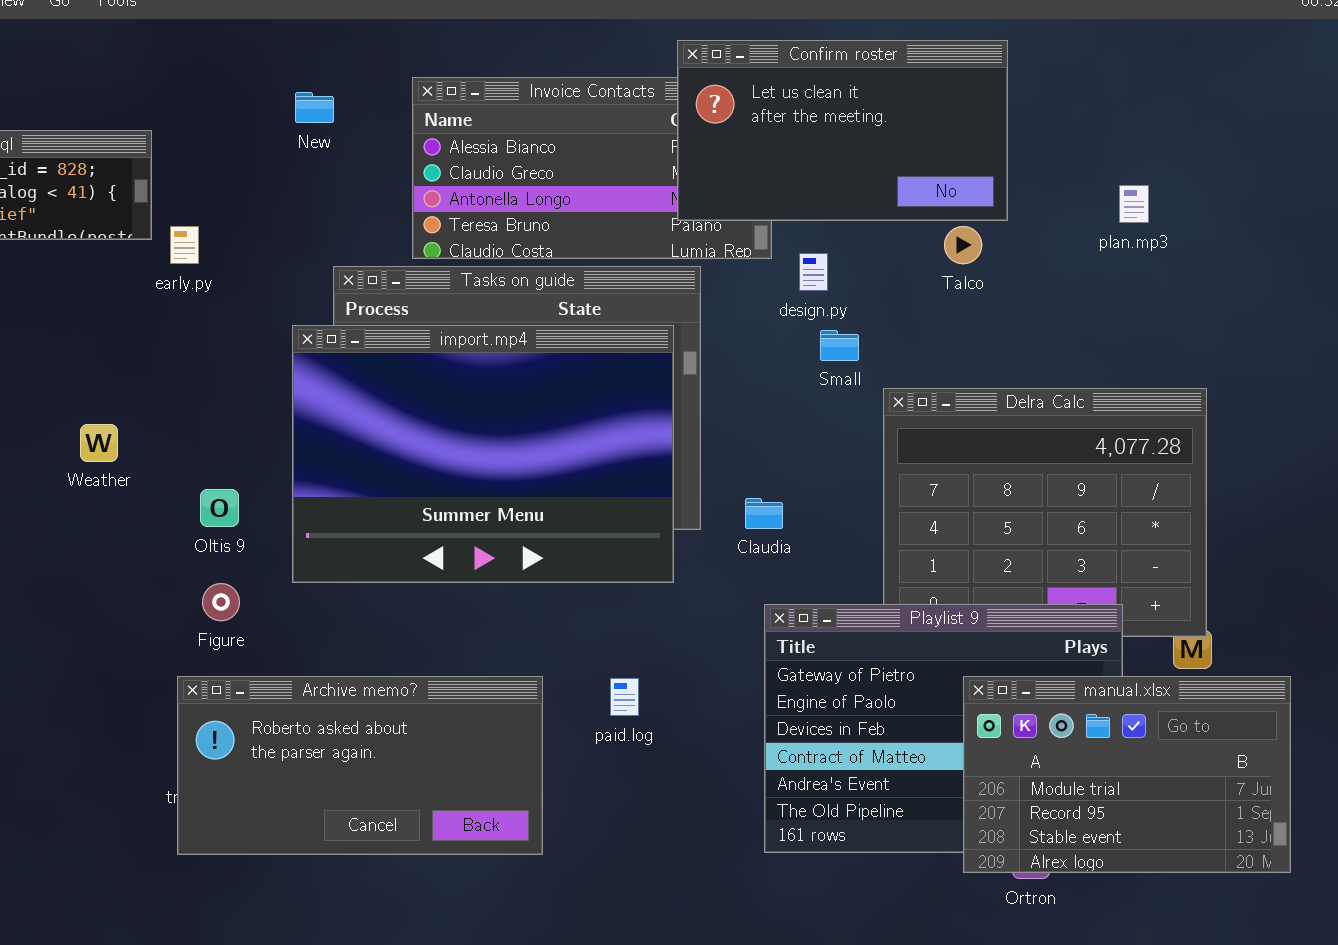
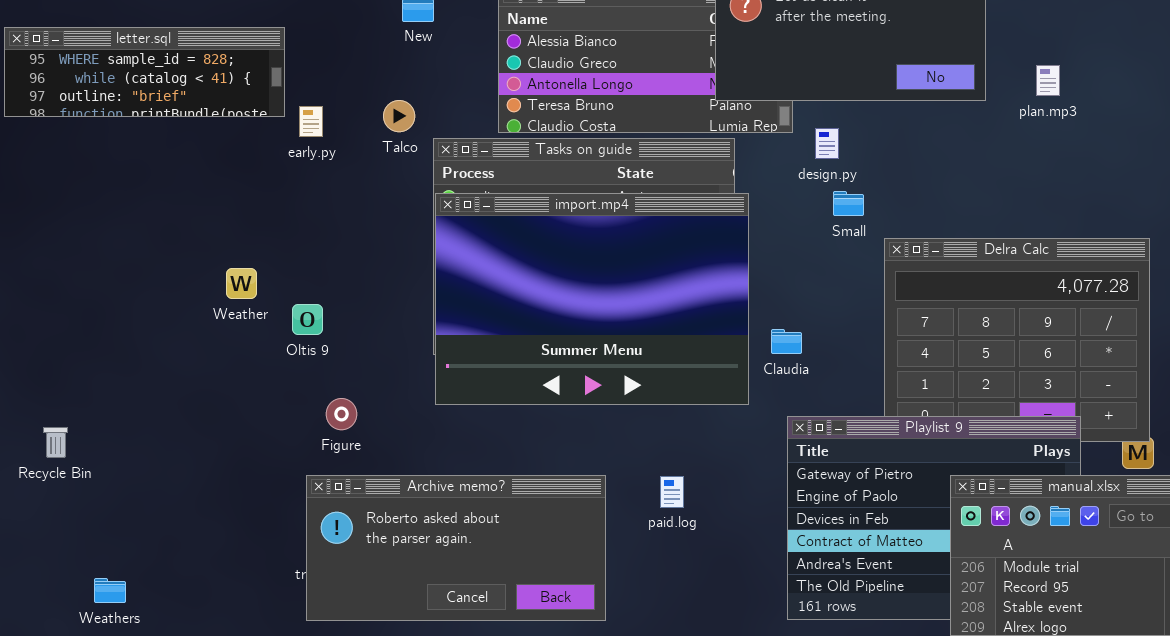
plan.mp3: [1119,185,1149,223] -> [1036,65,1060,96], moved
Talco: [944,226,982,264] -> [383,100,415,132], moved
import.mp4: [292,325,674,583] -> [435,193,749,405], moved
Oltis 9: [200,489,239,527] -> [292,304,323,335], moved

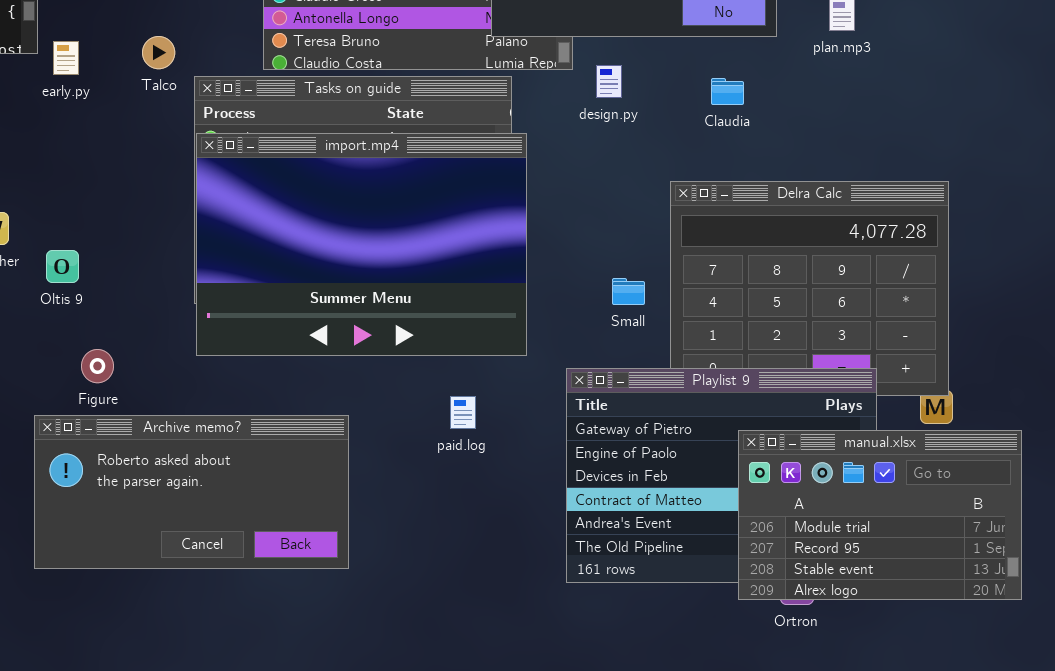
Small: [833,191,864,216] -> [612,278,645,305], moved
Claudia: [771,329,802,354] -> [711,78,744,105], moved
Archive memo?: [306,475,606,621] -> [34,415,349,569], moved
paid.log: [660,476,684,508] -> [450,396,476,429], moved

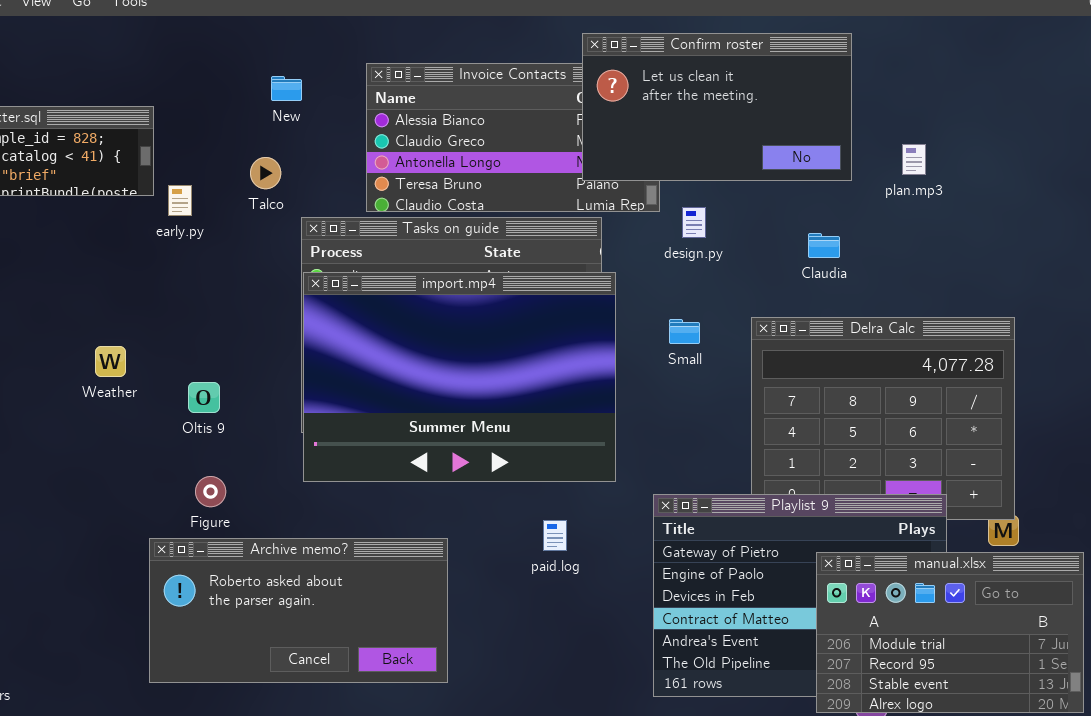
Talco: [142,36,175,69] -> [250,157,281,189], moved
Claudia: [711,78,744,105] -> [808,233,840,258], moved
Oltis 9: [46,250,79,283] -> [188,382,220,413], moved
Small: [612,278,645,305] -> [669,319,700,344], moved

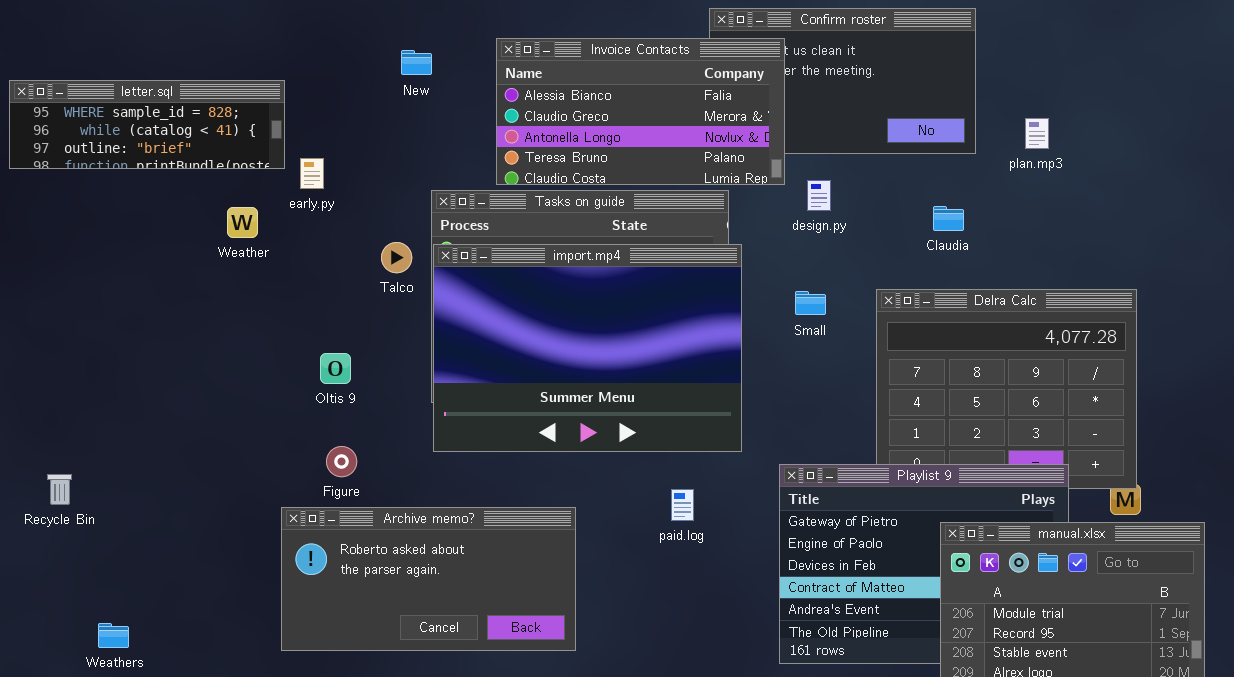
Invoice Contacts: [366,63,660,212] -> [496,38,785,185], raised
Talco: [250,157,281,189] -> [381,242,412,273], moved
Weather: [95,346,126,377] -> [227,207,258,238], moved

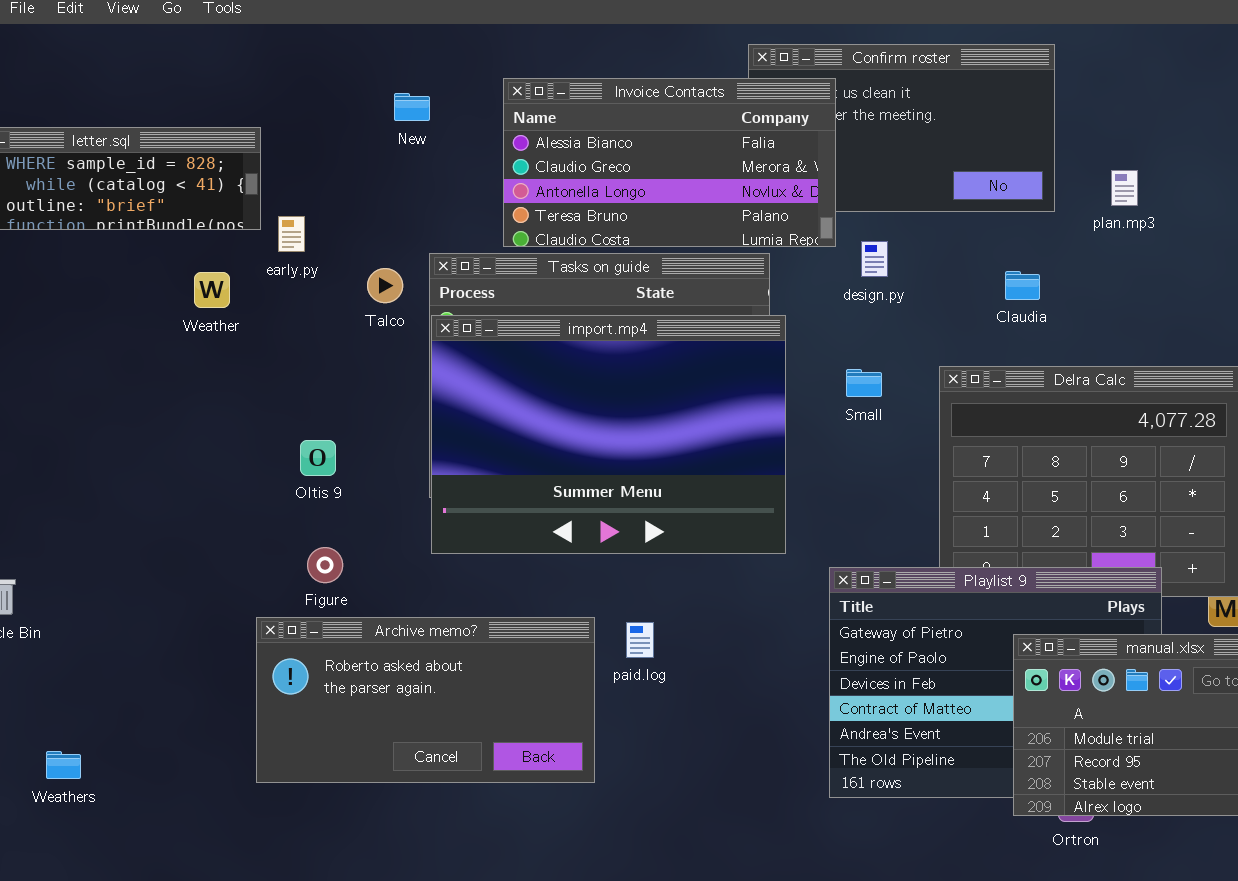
Talco: [381,242,412,273] -> [367,268,403,303], moved
paid.log: [671,489,694,521] -> [626,622,654,658], moved

